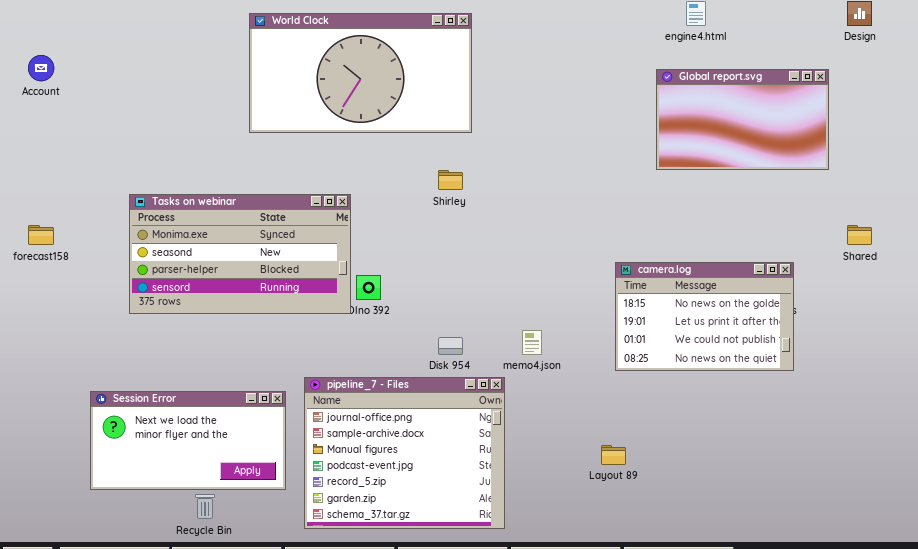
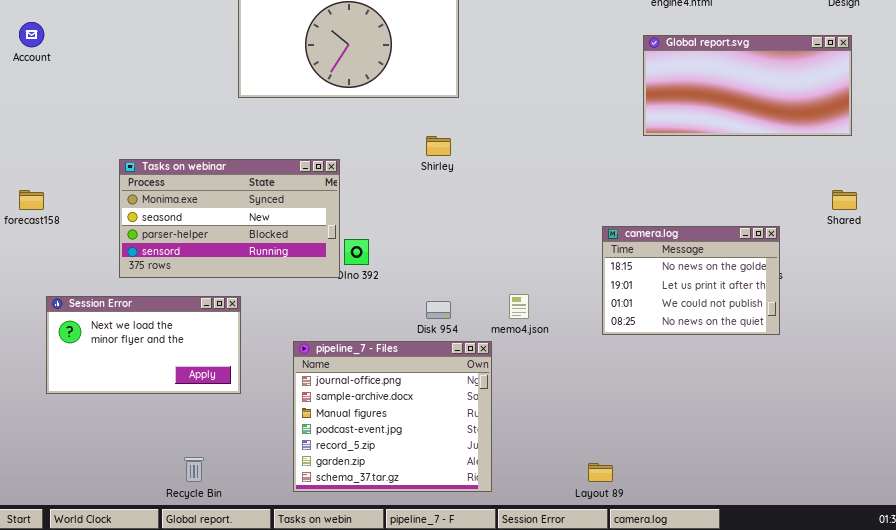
Global report.svg: [656,69,829,170] -> [643,35,852,136], resized
Session Error: [90,391,286,490] -> [46,296,241,394], moved
Layout 89: [601,445,626,465] -> [588,463,613,482], moved

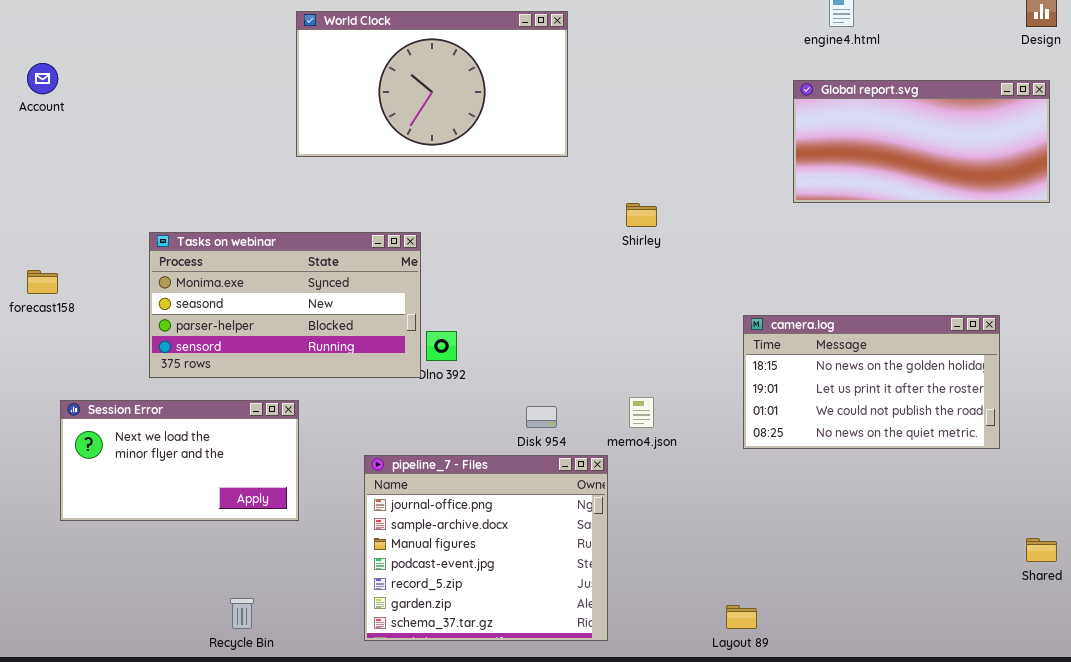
Shirley: [426,136,451,156] -> [626,203,657,227], moved
Shared: [832,190,857,210] -> [1026,538,1057,562], moved
camera.log: [602,226,780,335] -> [743,315,1000,449], resized

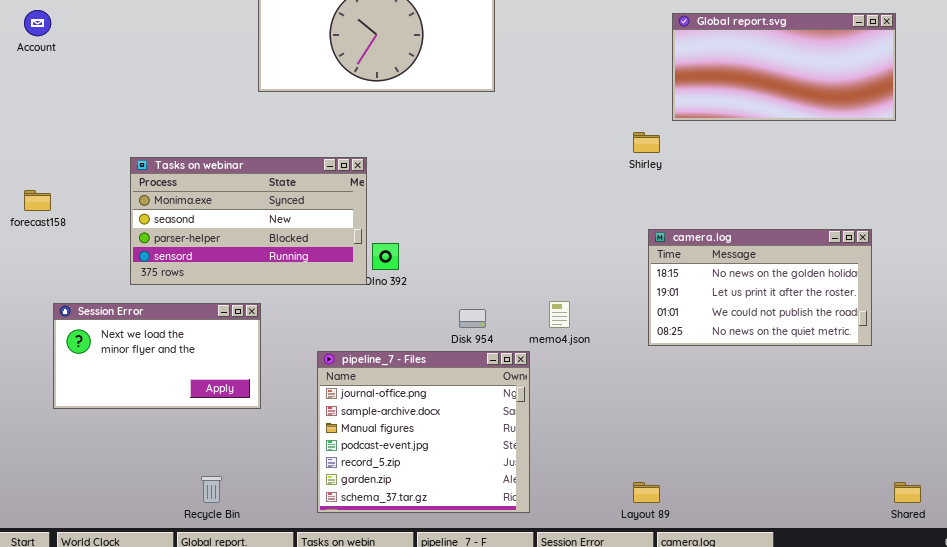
Global report.svg: [793,80,1050,203] -> [672,13,896,121], moved
Shirley: [626,203,657,227] -> [633,132,660,153], moved
Shared: [1026,538,1057,562] -> [894,482,921,503], moved

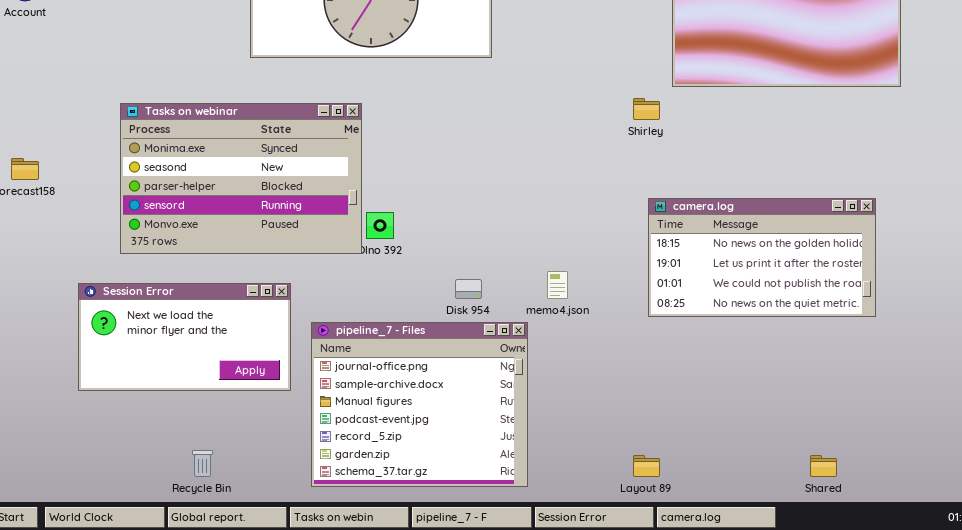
Tasks on webinar: [130,157,367,285] -> [120,103,362,254], resized
Session Error: [53,303,261,409] -> [78,283,291,391], moved
Shared: [894,482,921,503] -> [810,455,837,477], moved

